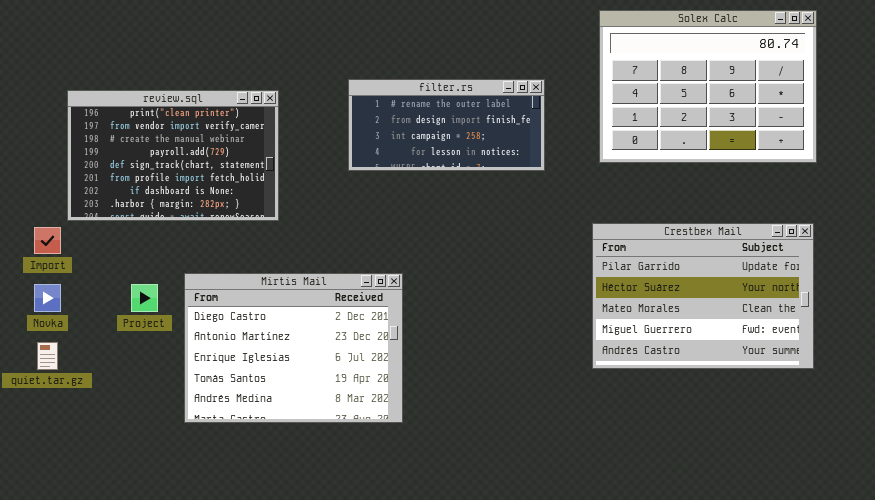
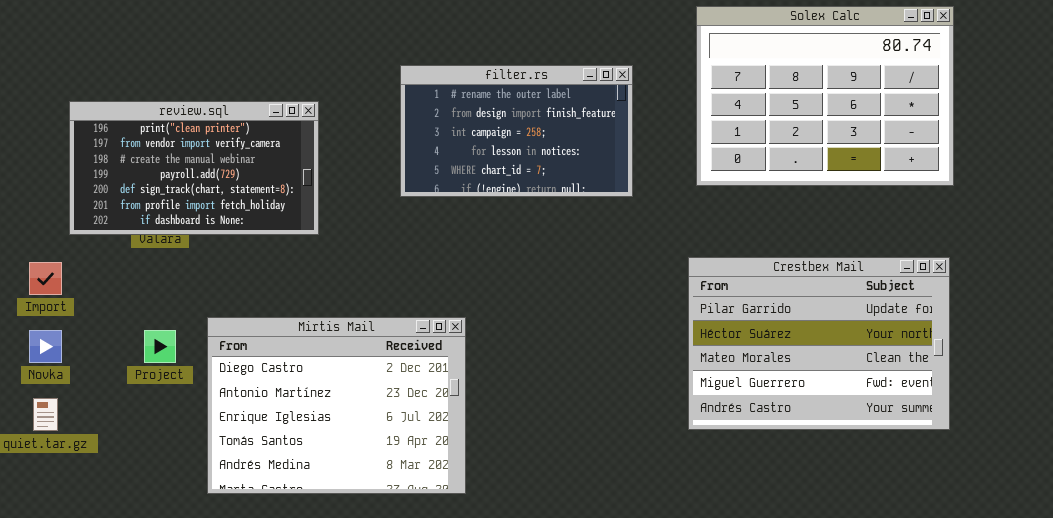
filter.rs: [348,79,545,171] -> [400,65,633,197], resized
review.sql: [67,90,279,221] -> [69,101,319,235], resized

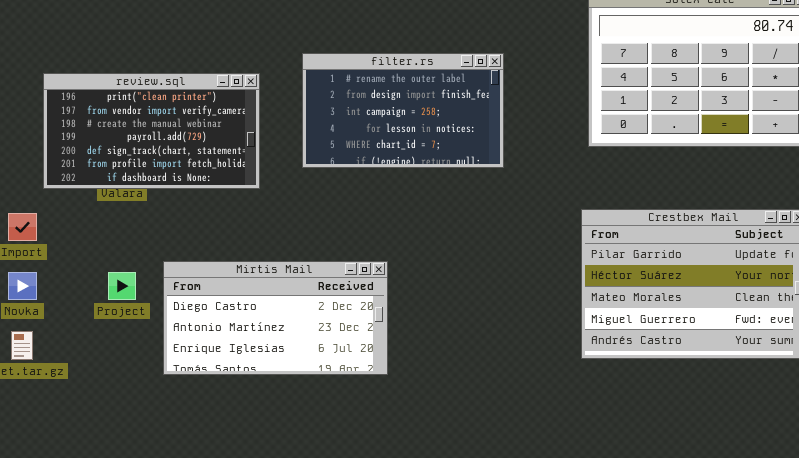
filter.rs: [400,65,633,197] -> [302,53,504,168], moved
Mirtis Mail: [207,317,466,494] -> [163,261,388,375], resized

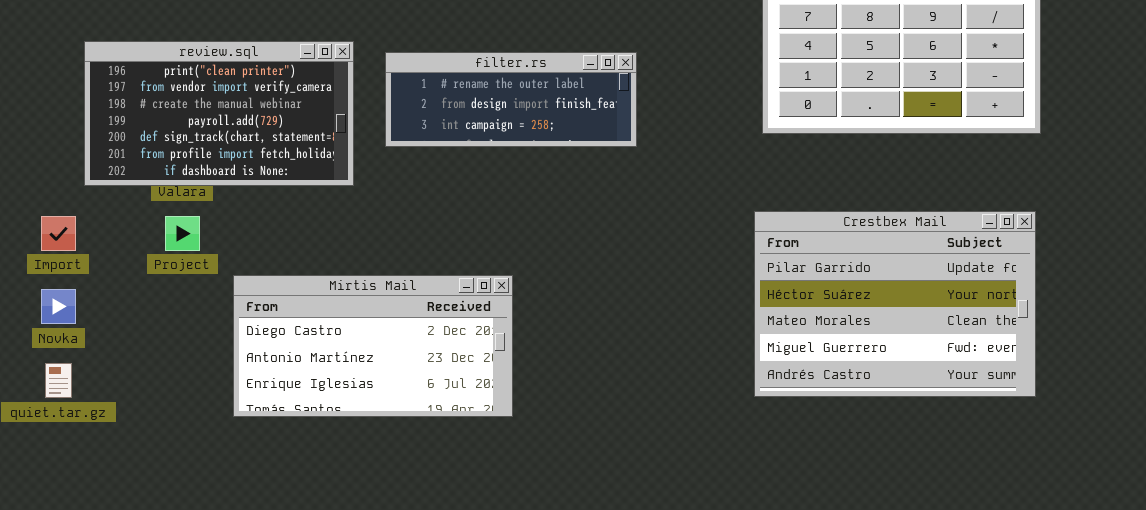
filter.rs: [302,53,504,168] -> [385,52,637,147], moved, resized
Project: [108,272,136,300] -> [165,216,200,251], moved

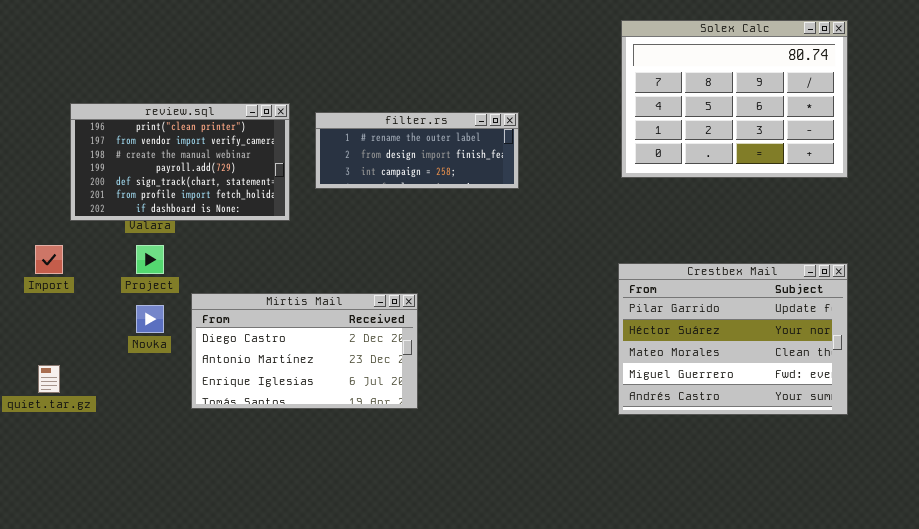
Crestbex Mail: [754,211,1036,397] -> [618,263,848,415], moved
Novka: [41,289,76,324] -> [136,305,164,333], moved

